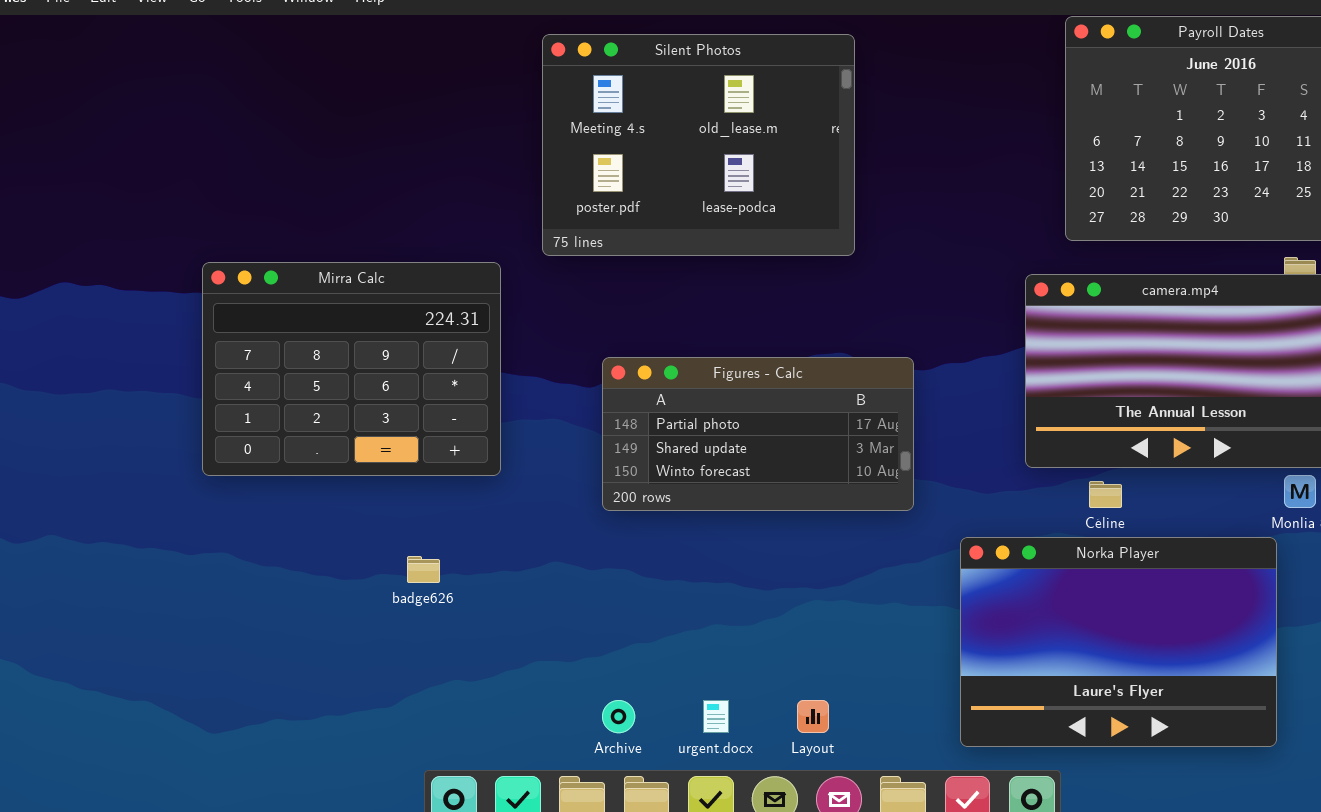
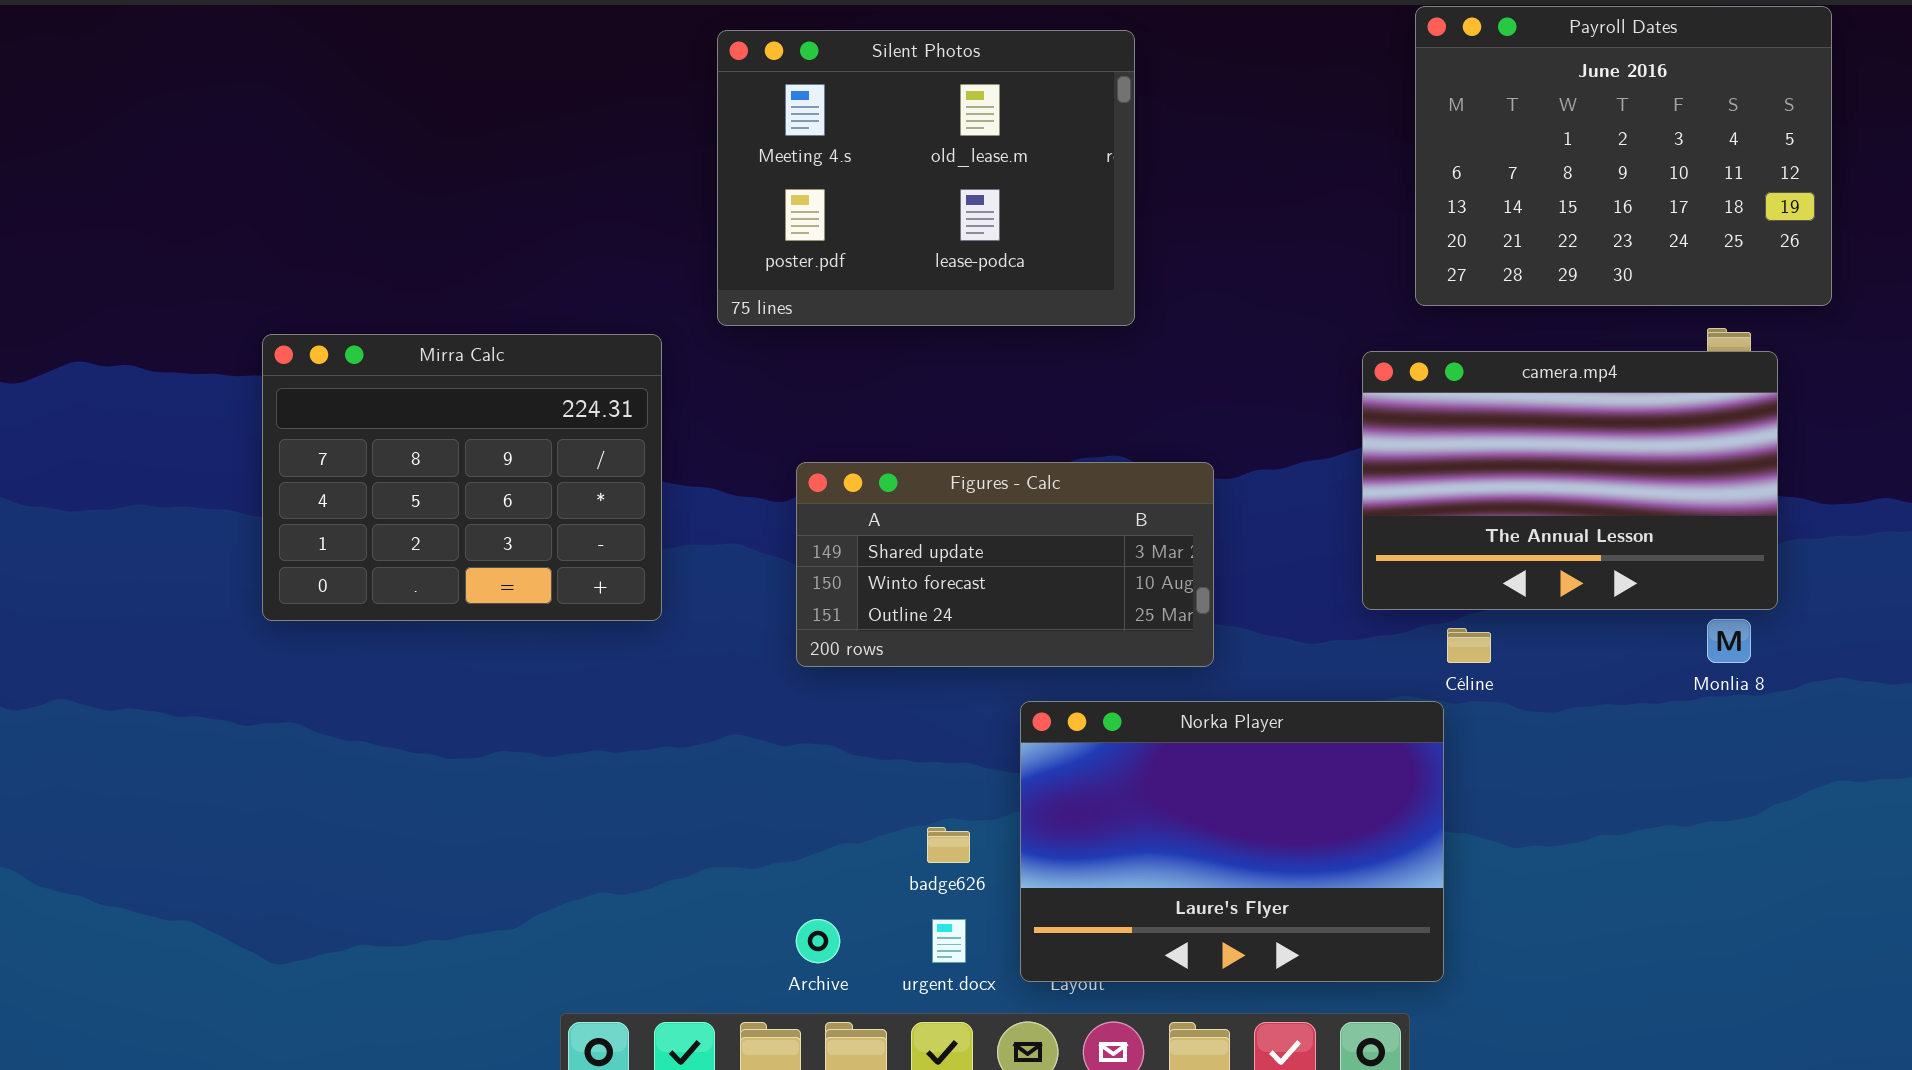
Figures - Calc: [602,357,914,511] -> [796,462,1214,667], scrolled down 1 row
Norka Player: [960,537,1277,747] -> [1020,701,1444,982], moved
badge626: [407,556,440,583] -> [927,827,970,863], moved

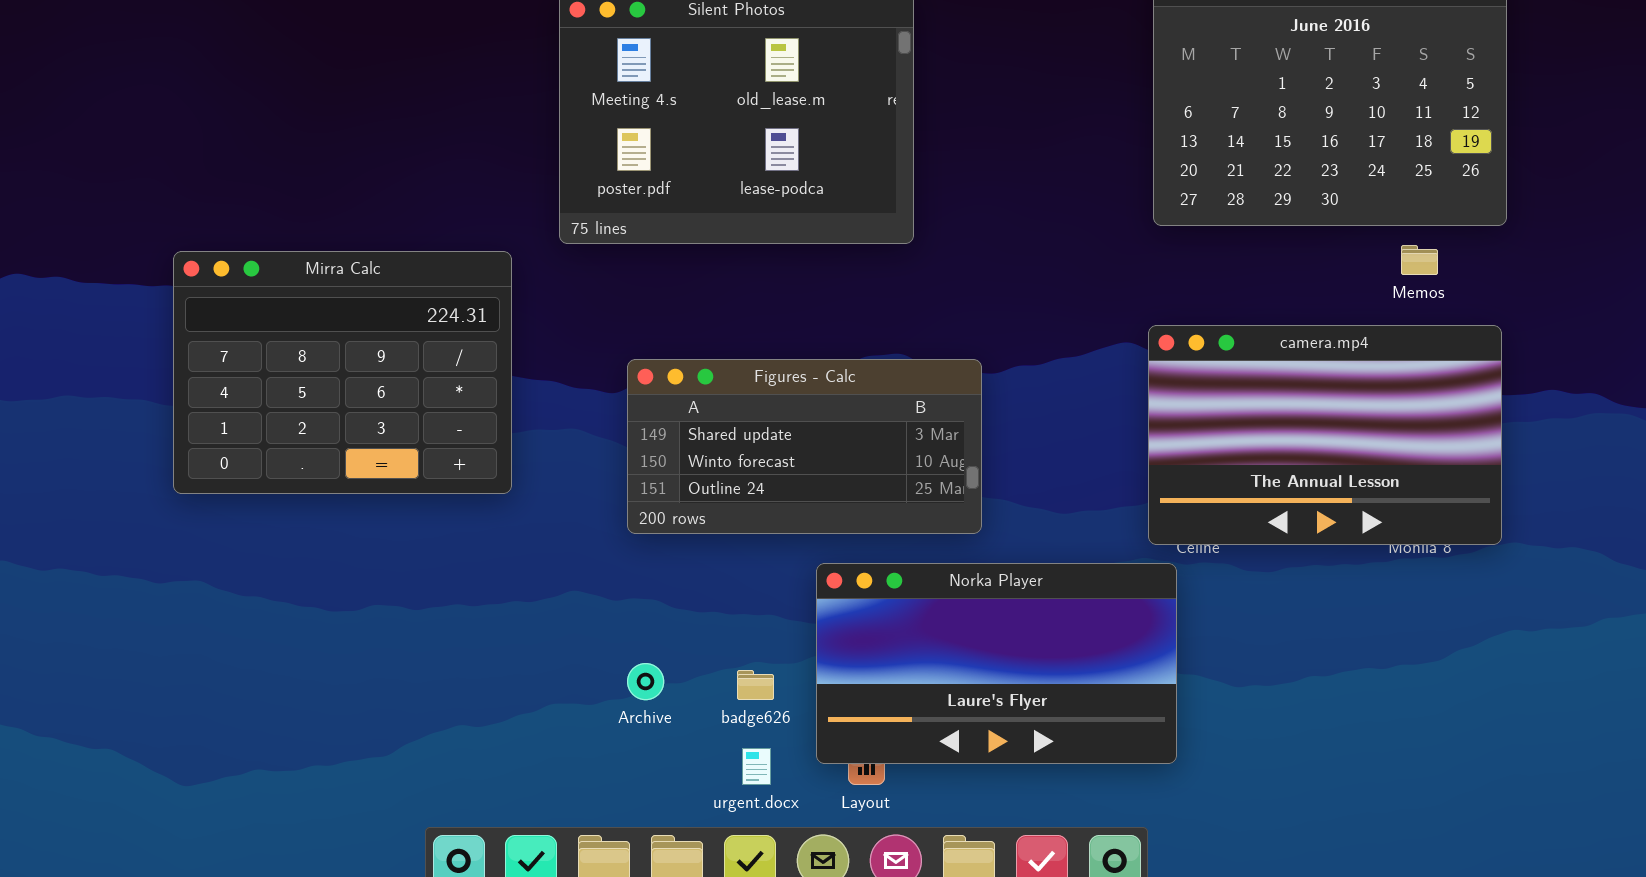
camera.mp4: [1362,351,1778,610] -> [1148,325,1502,545], moved
Norka Player: [1020,701,1444,982] -> [816,563,1177,764], resized
Archive: [796,919,840,963] -> [627,663,664,700], moved

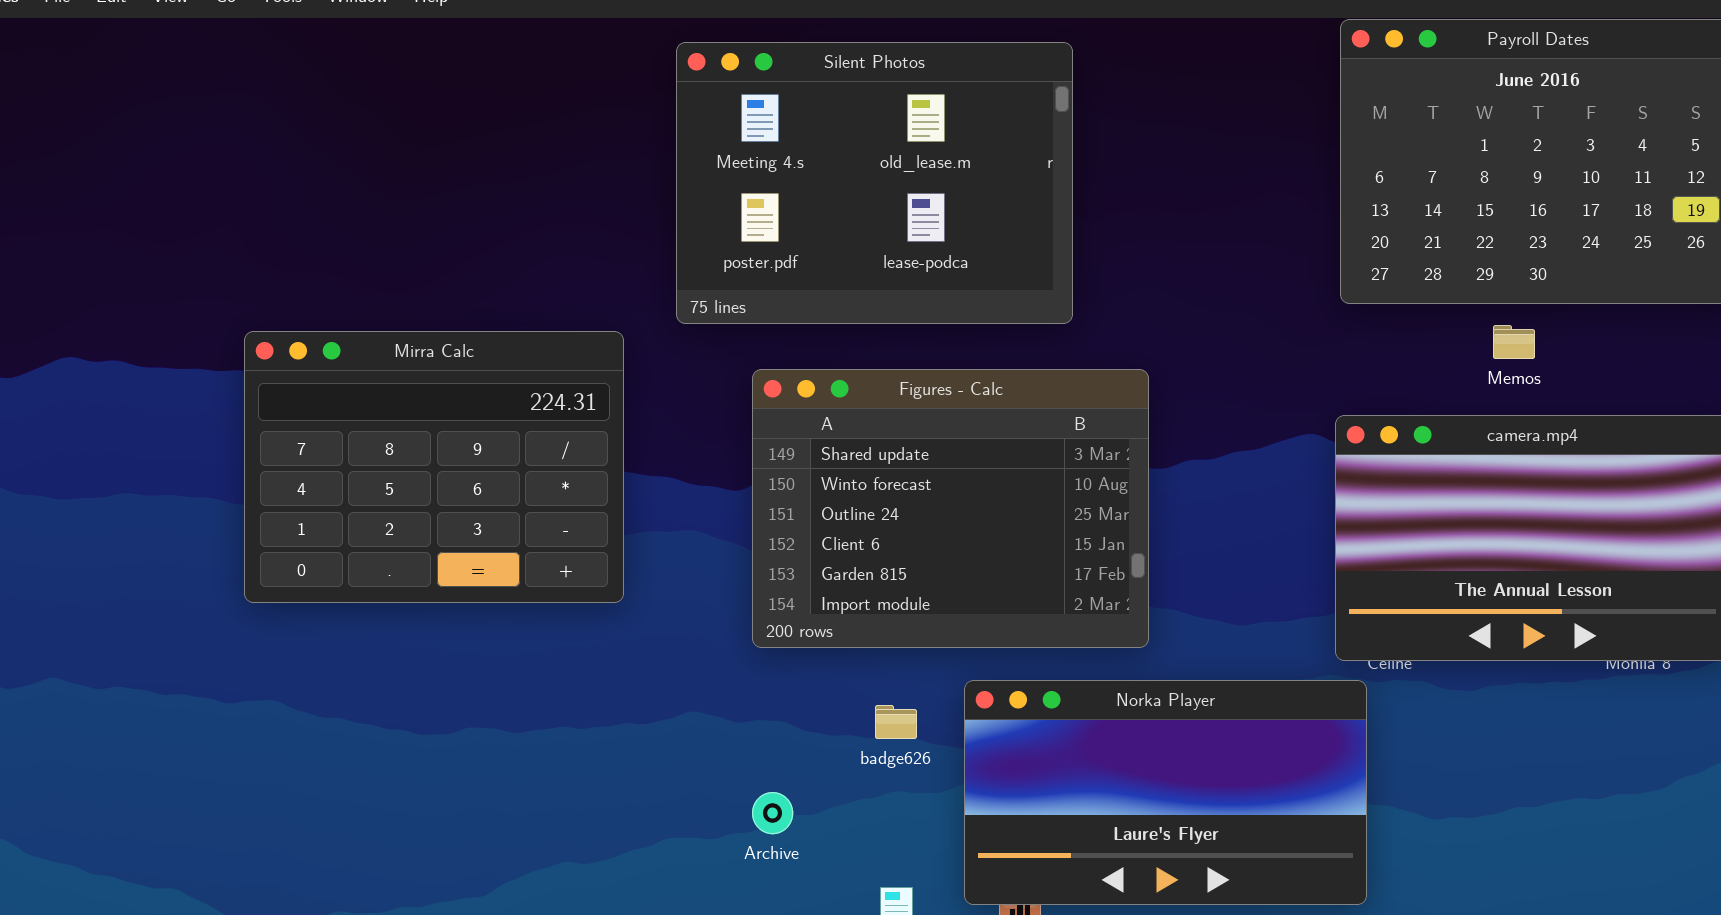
Memos: [1401,245,1438,275] -> [1493,325,1535,359], moved
Figures - Calc: [627,359,982,534] -> [752,369,1149,648], resized
badge626: [737,670,774,700] -> [875,705,917,739], moved

